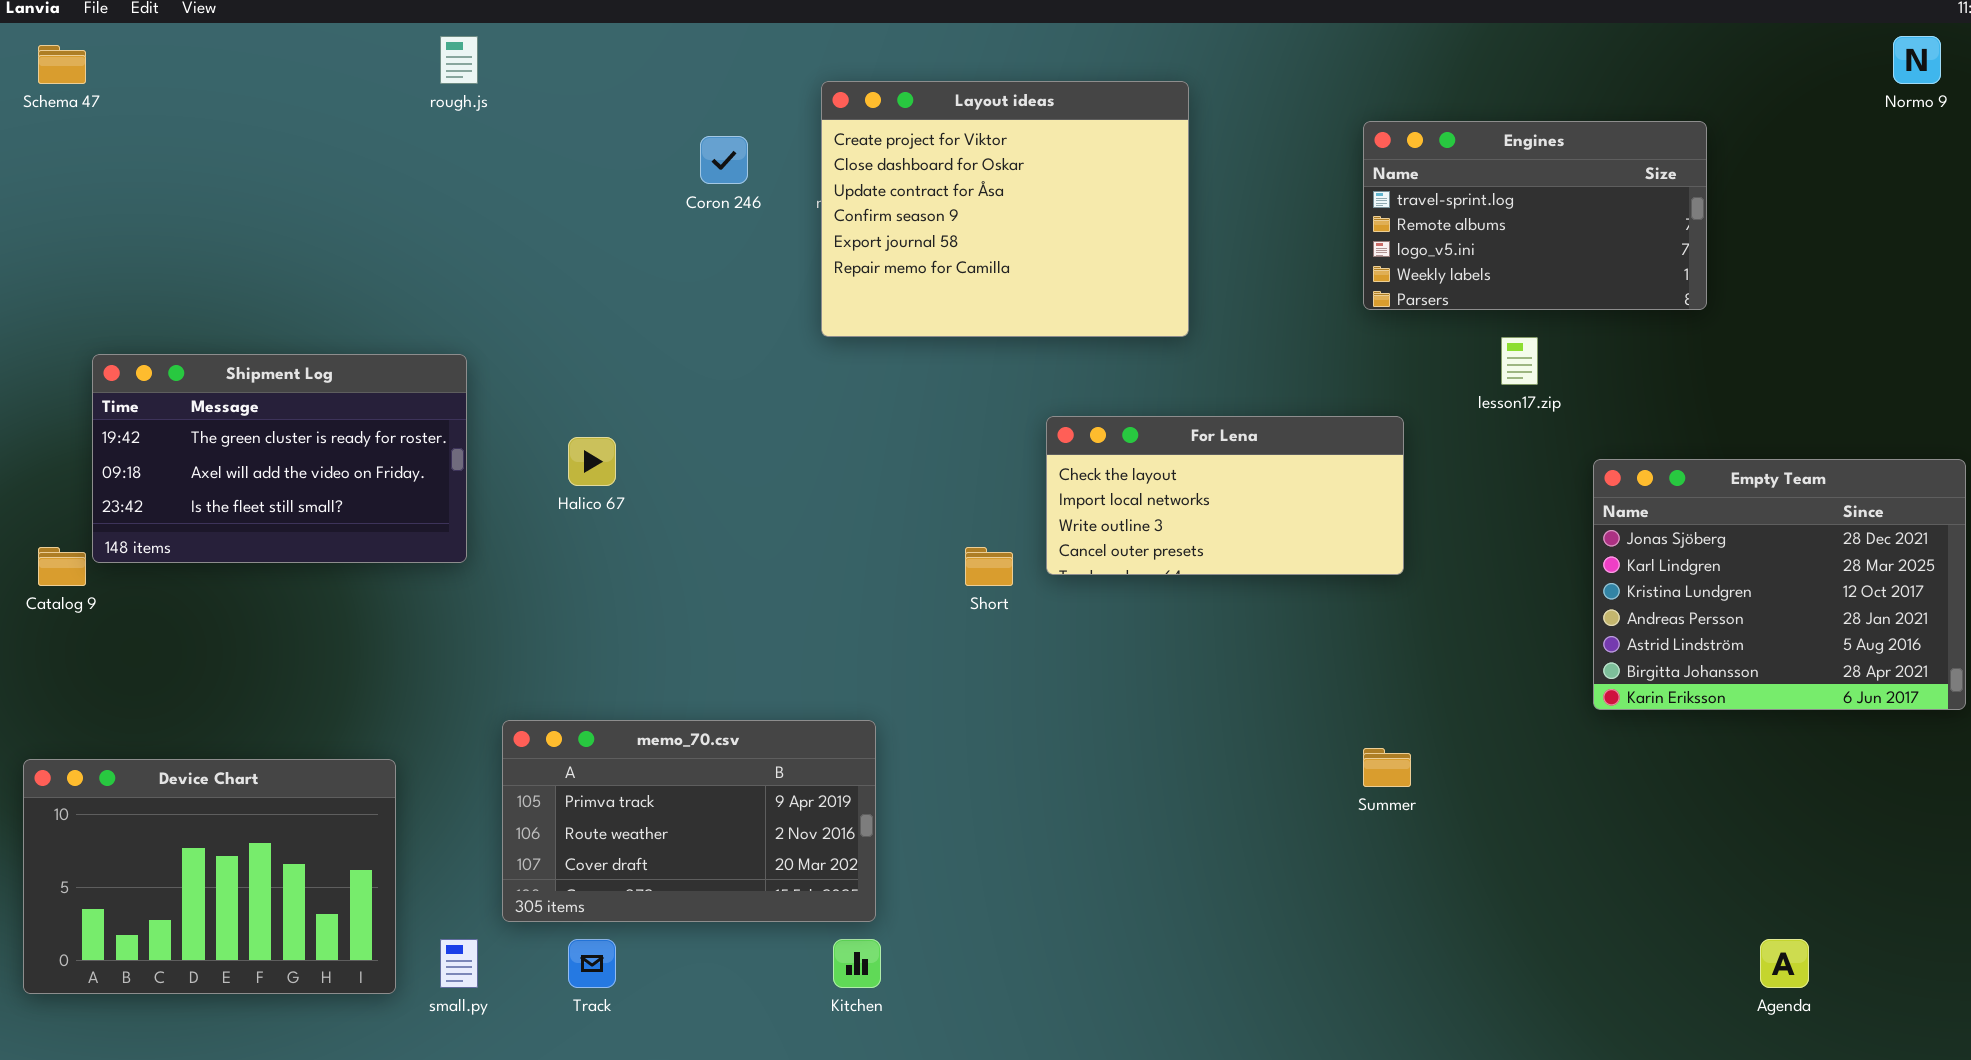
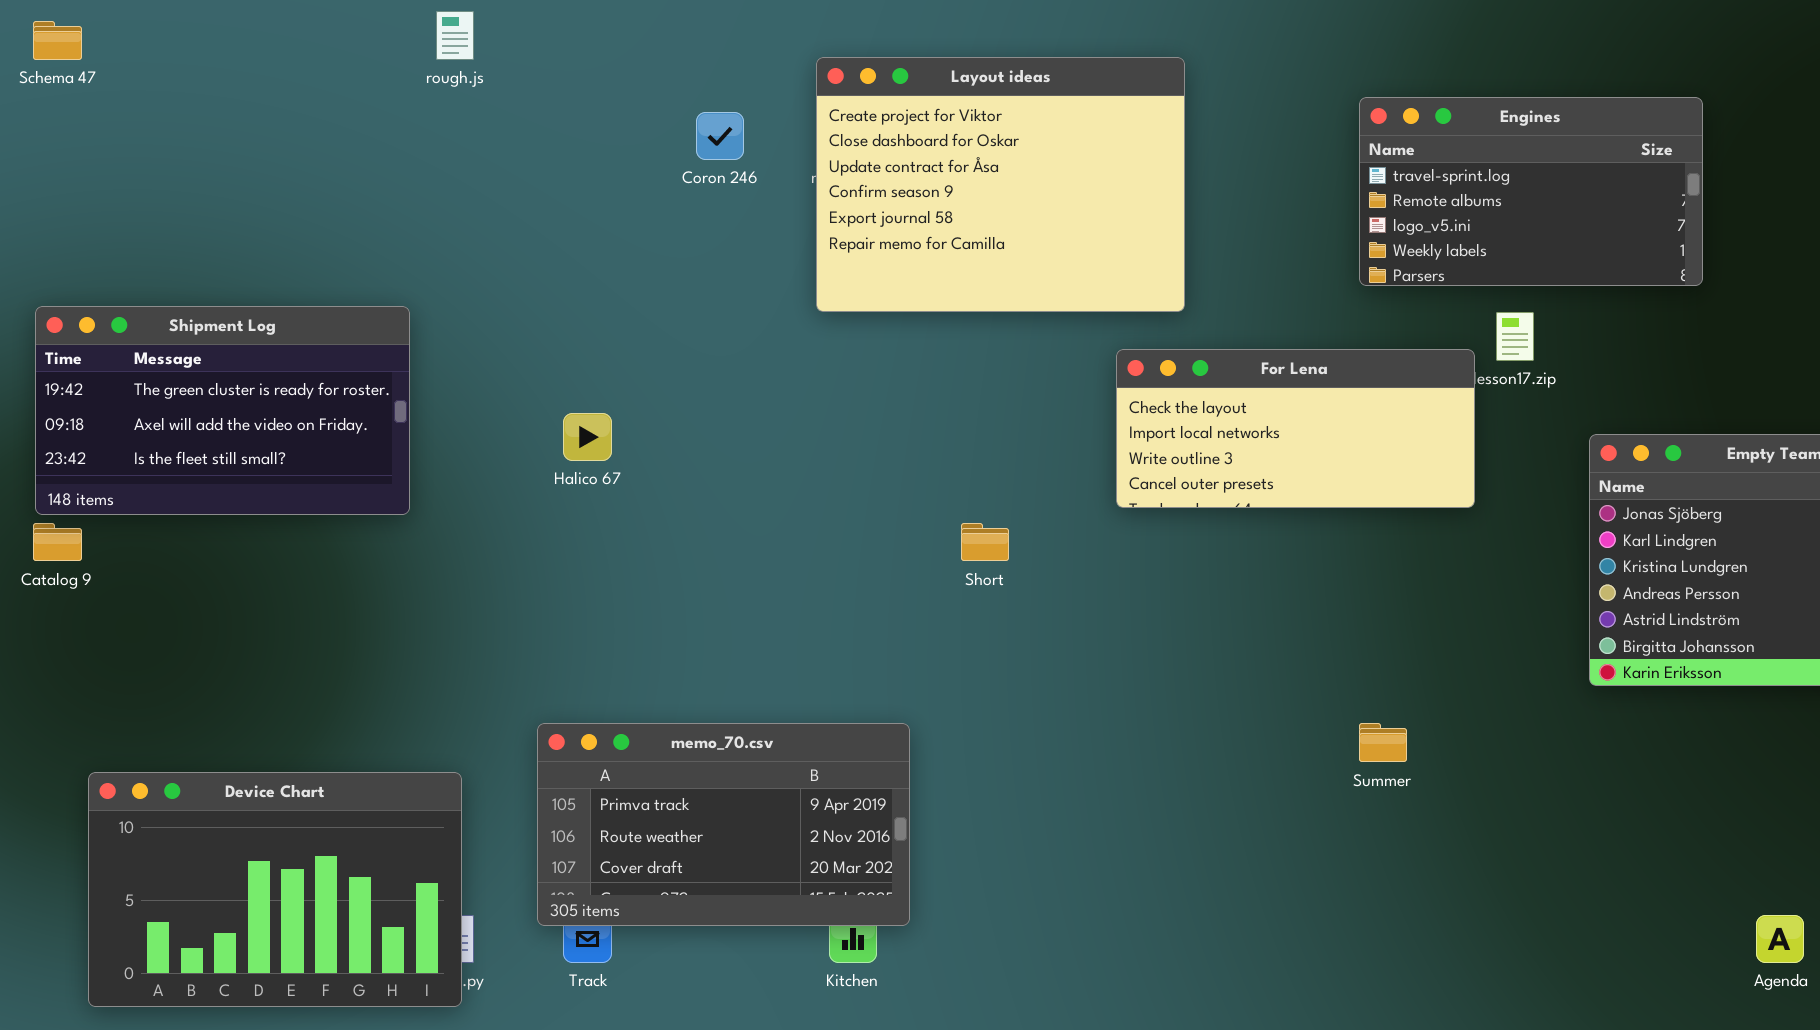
Shipment Log: [92,354,467,563] -> [35,306,410,515], moved
For Lena: [1046,416,1404,575] -> [1116,349,1475,508], moved
memo_70.csv: [502,720,876,922] -> [537,723,910,926], moved
Device Chart: [23,759,396,994] -> [88,772,462,1007], moved

